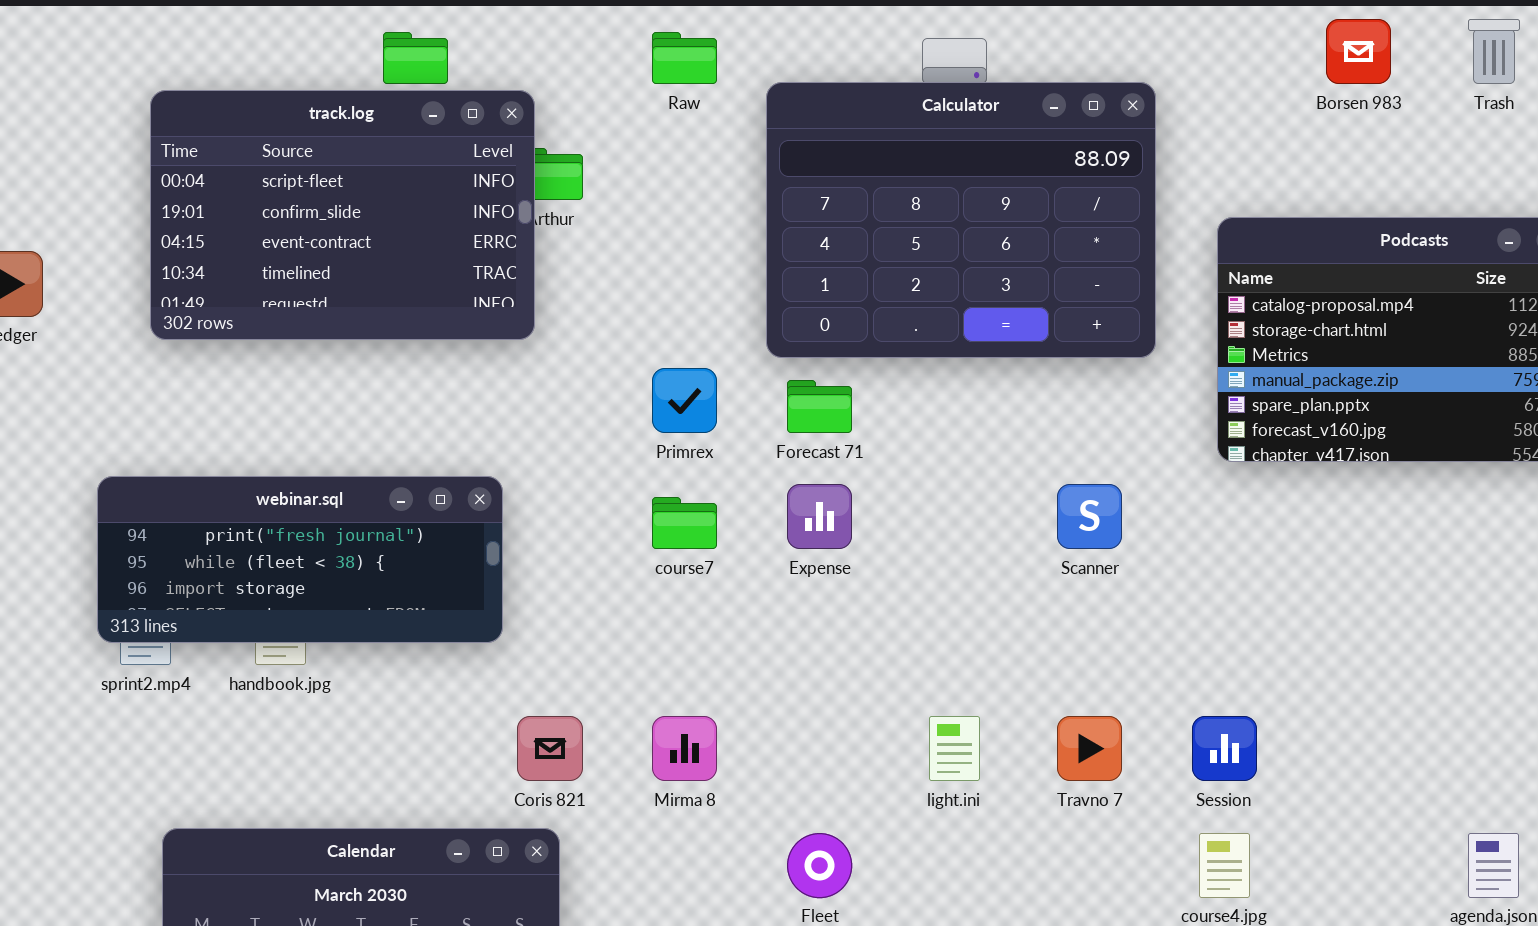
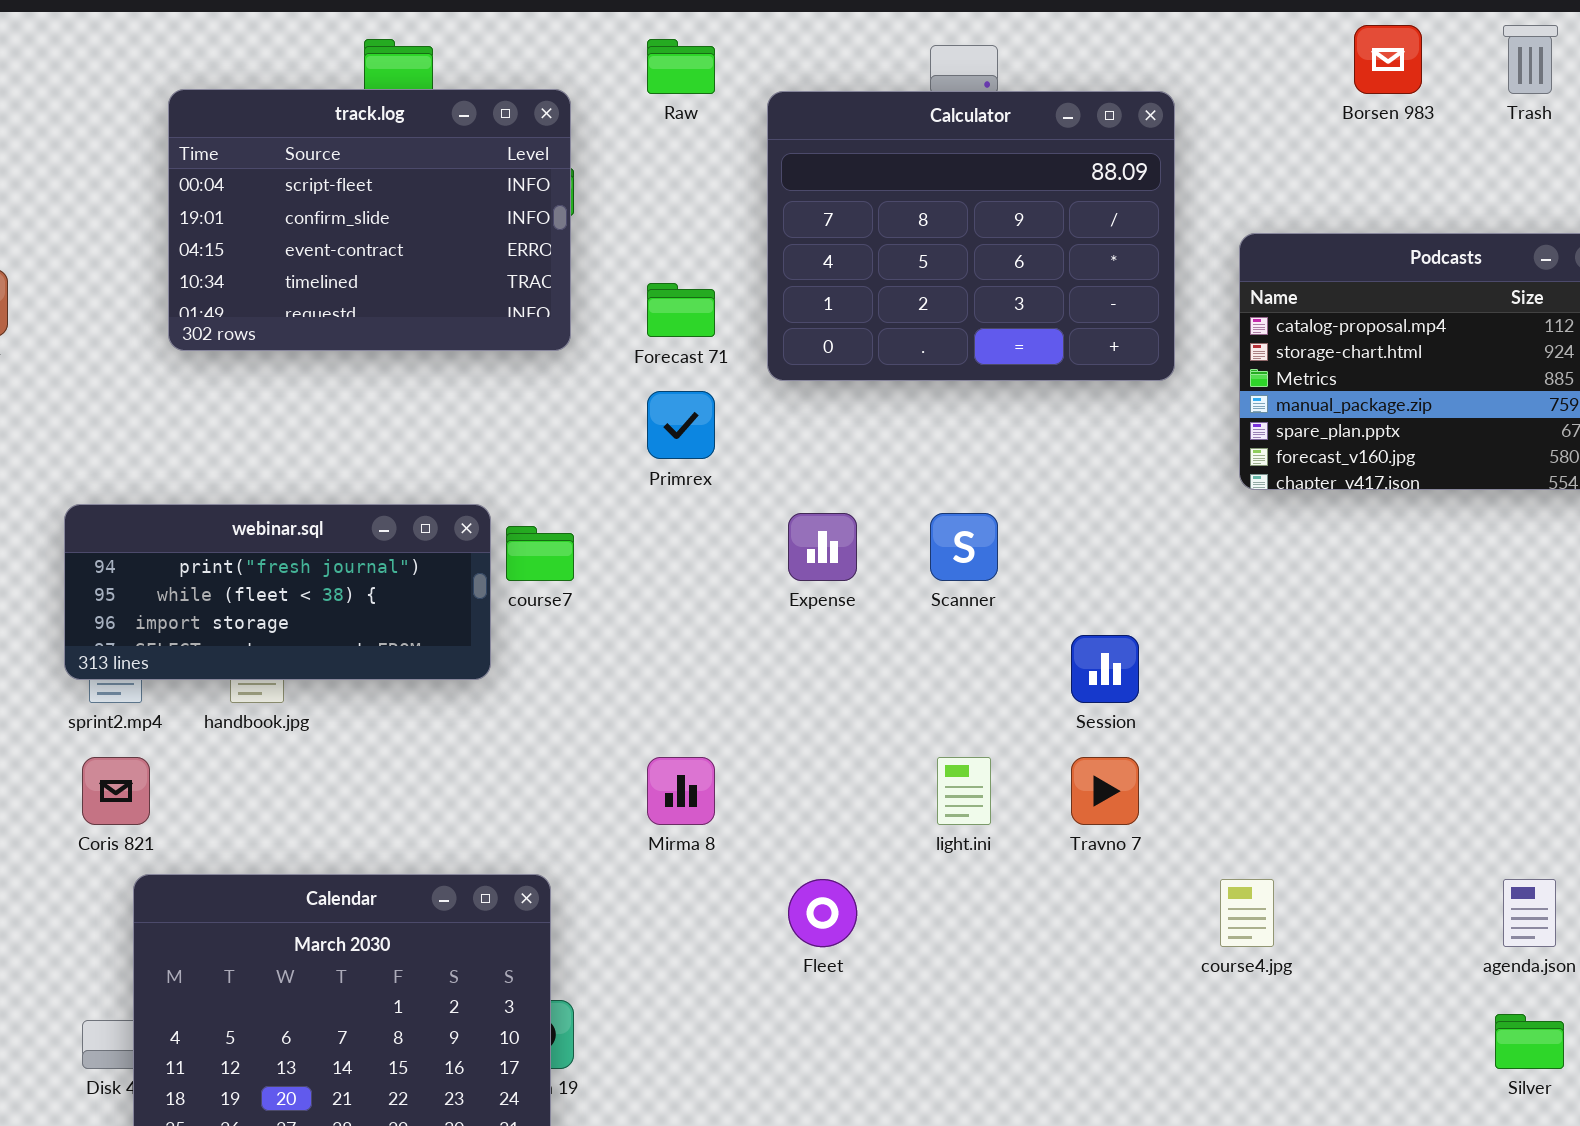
track.log: [150,90,535,340] -> [168,89,571,351], moved
Forecast 71: [787,380,852,433] -> [647,283,715,337], moved
Scanner: [1057,484,1122,549] -> [930,513,998,581], moved
course7: [652,497,717,549] -> [506,526,574,581], moved
Coris 821: [517,716,583,781] -> [82,757,150,825], moved
Session: [1192,716,1257,781] -> [1071,635,1139,703], moved

